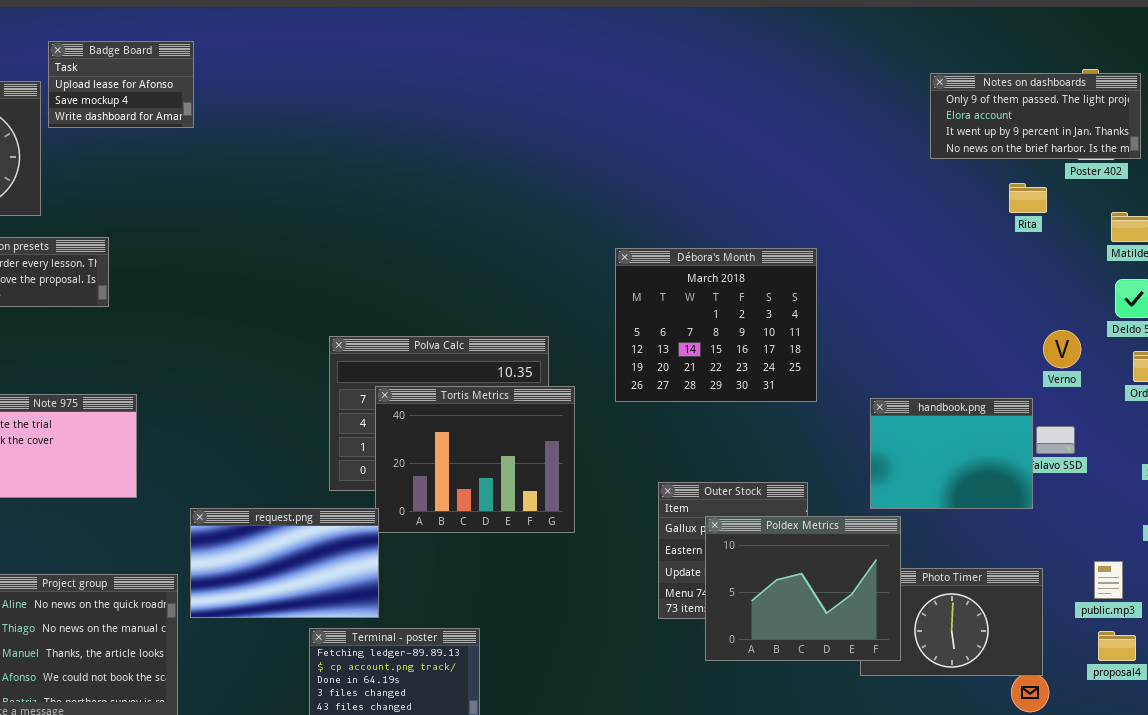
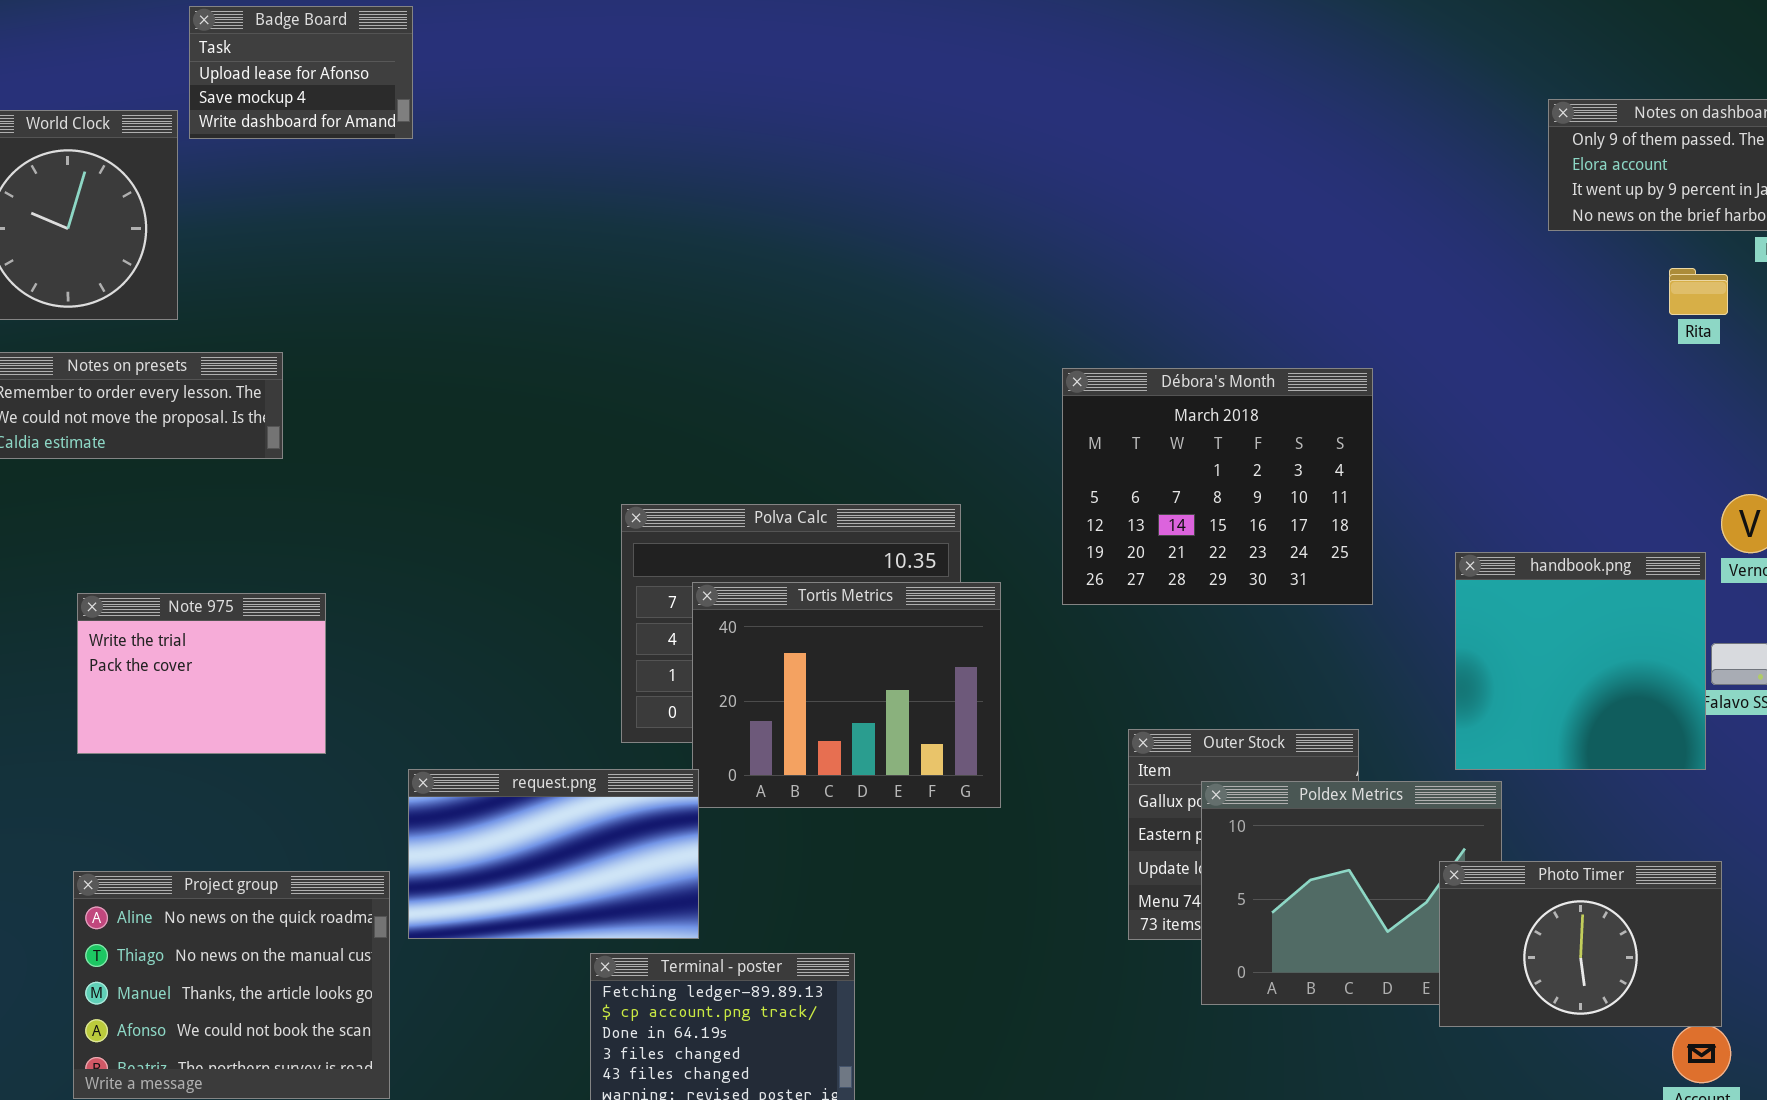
Badge Board: [48,41,194,128] -> [189,6,413,139], moved
handbook.png: [870,398,1033,509] -> [1455,552,1706,770], resized
Photo Timer: [860,568,1043,676] -> [1439,861,1722,1027], raised

